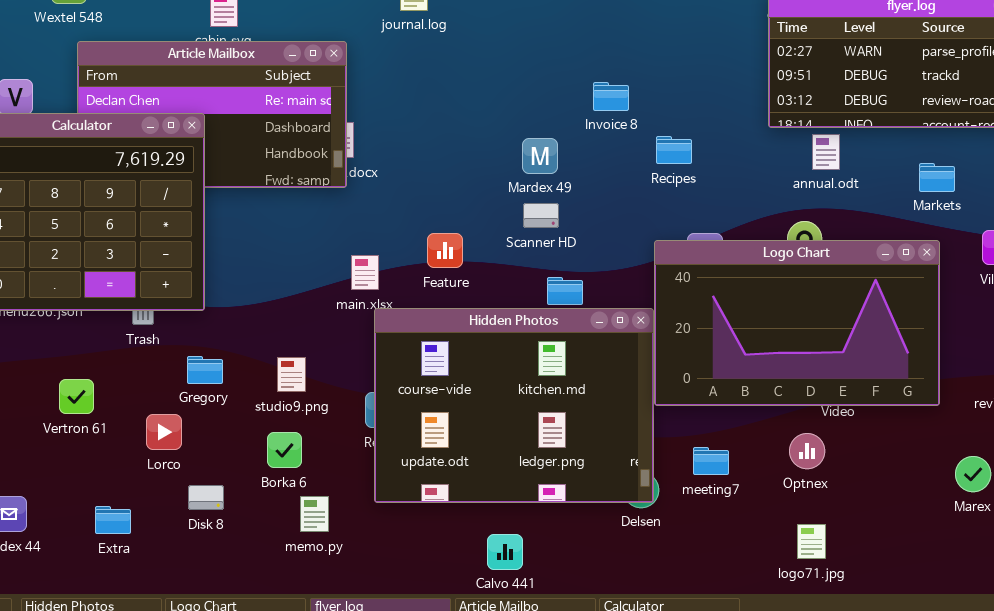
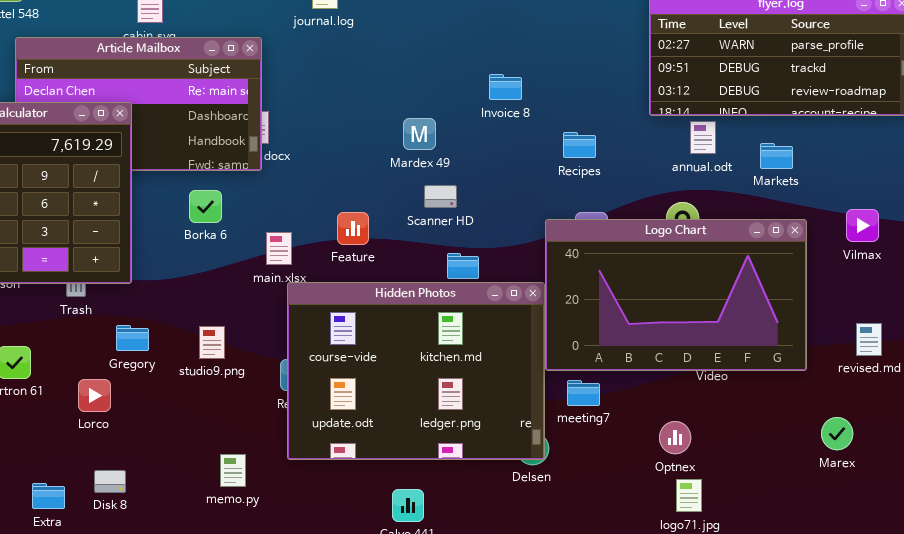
Recipes: [656,136,692,164] -> [563,132,596,158], moved
Mardex 49: [522,138,558,174] -> [403,118,436,150], moved
Markets: [919,163,955,192] -> [760,143,793,169], moved
Borka 6: [267,432,302,468] -> [189,190,222,223], moved
Optnex: [789,433,825,469] -> [659,421,691,454], moved
meeting7: [693,447,729,475] -> [567,380,600,406], moved
Disk 8: [188,485,224,510] -> [94,470,126,493], moved
Extra: [95,506,131,534] -> [32,483,65,509], moved

